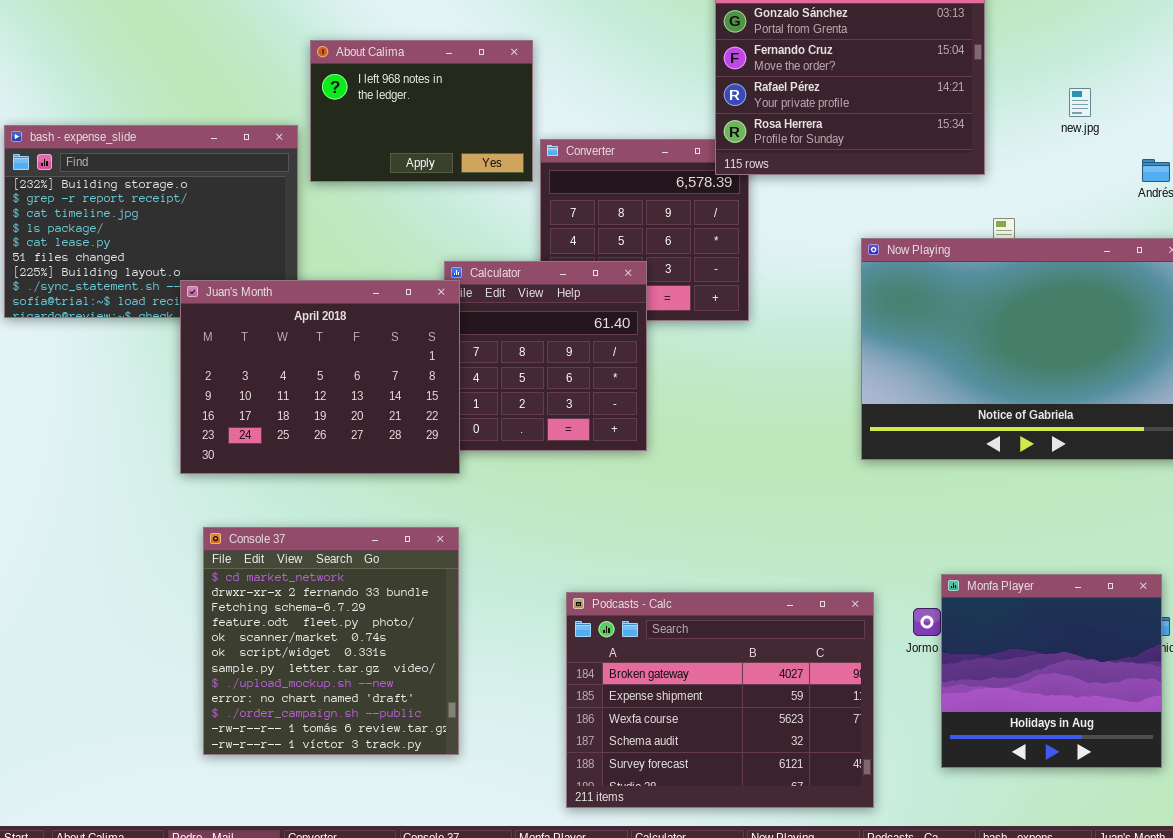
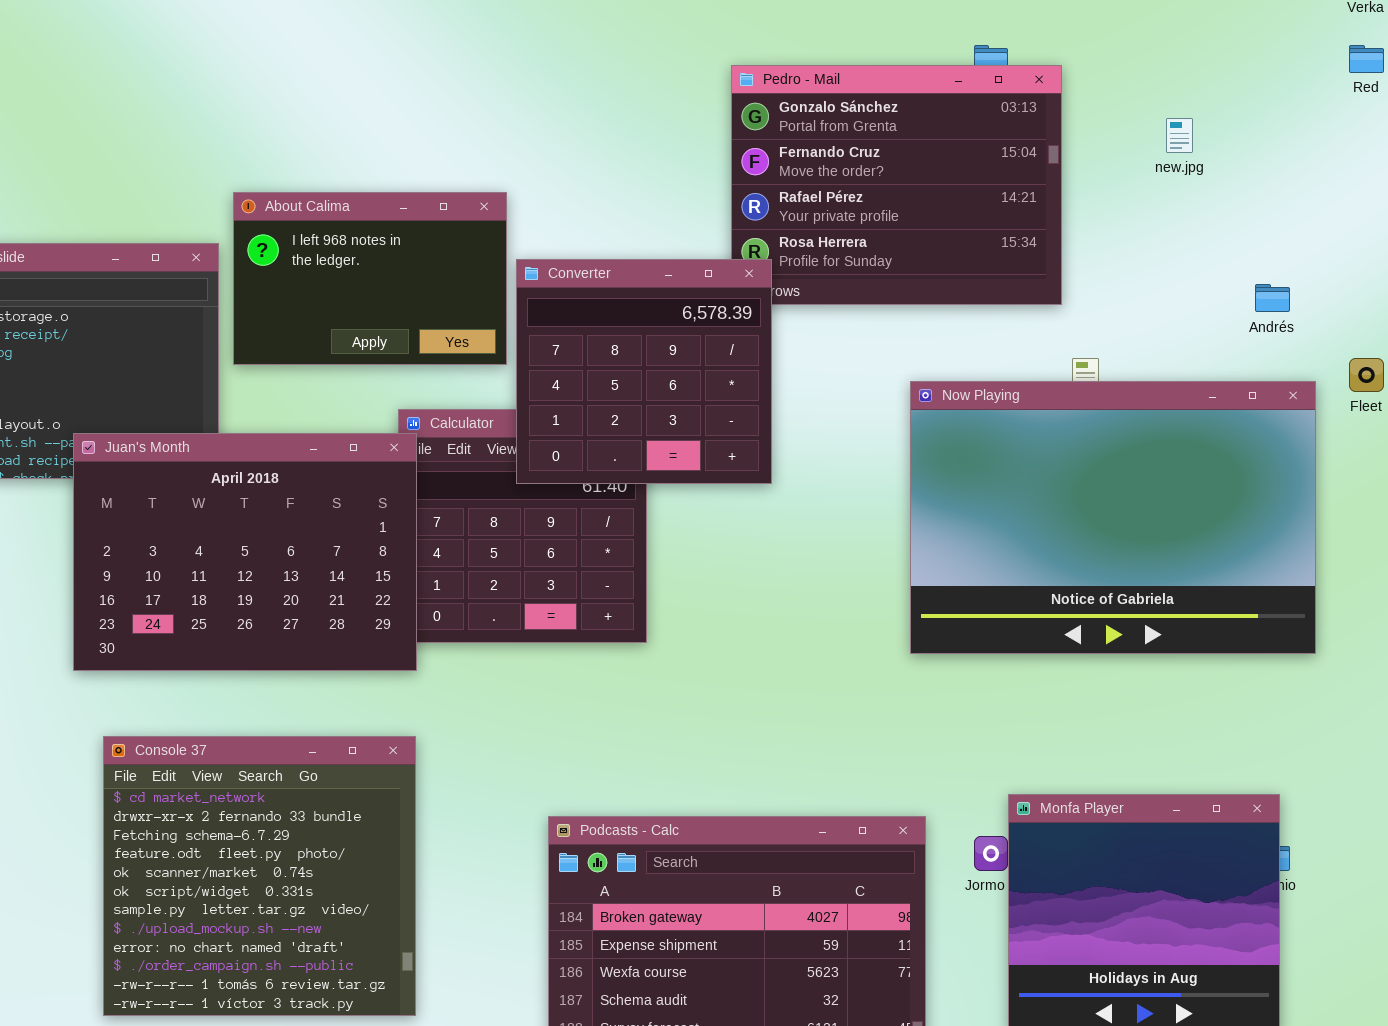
About Calima: [310,40,533,182] -> [233,192,507,365], moved
new.jpg: [1069,88,1091,117] -> [1166,118,1193,153], moved
Converter: [540,139,749,321] -> [516,259,772,484], raised

